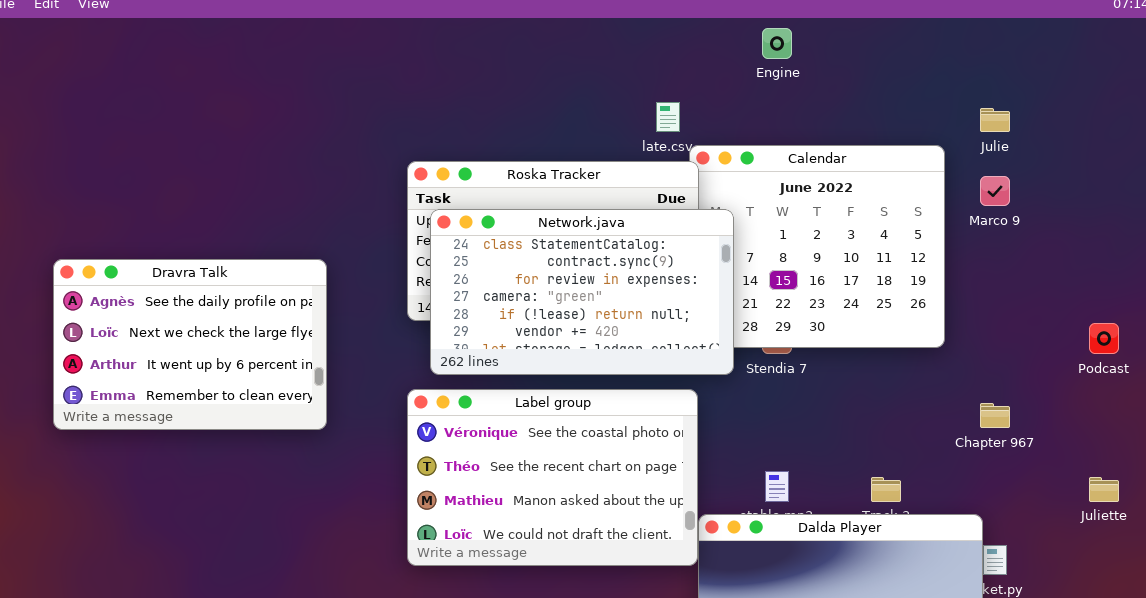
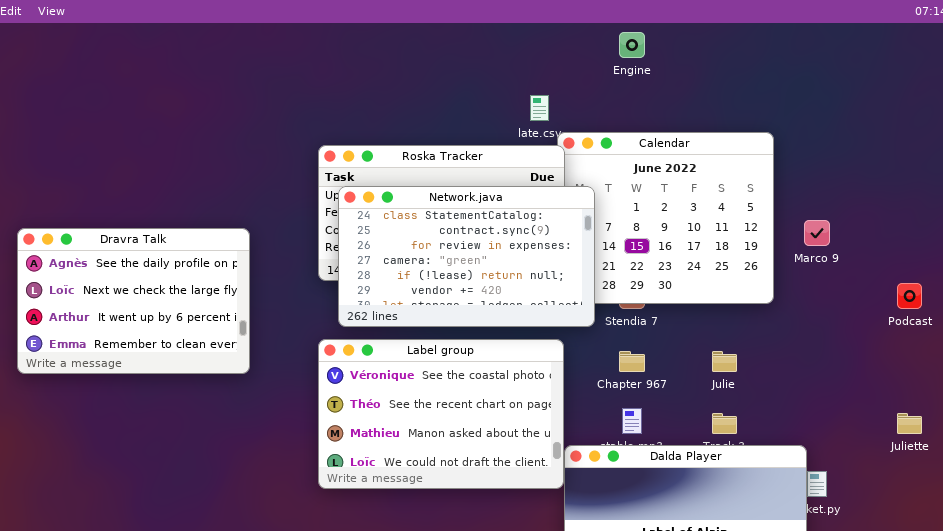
Julie: [980,108,1010,132] -> [712,351,737,372], moved
Marco 9: [980,176,1010,206] -> [804,220,830,246], moved
Chapter 967: [980,403,1010,428] -> [619,351,645,372], moved

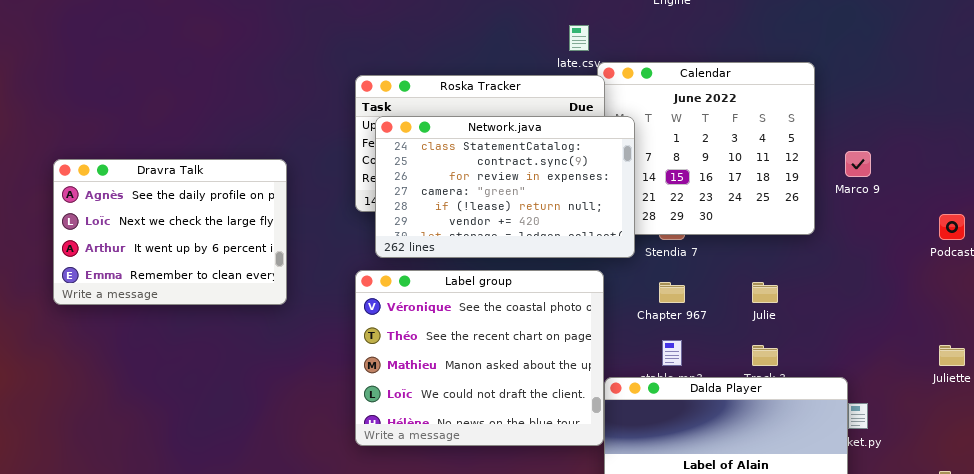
Label group: [318,339,564,489] -> [355,270,604,446], resized

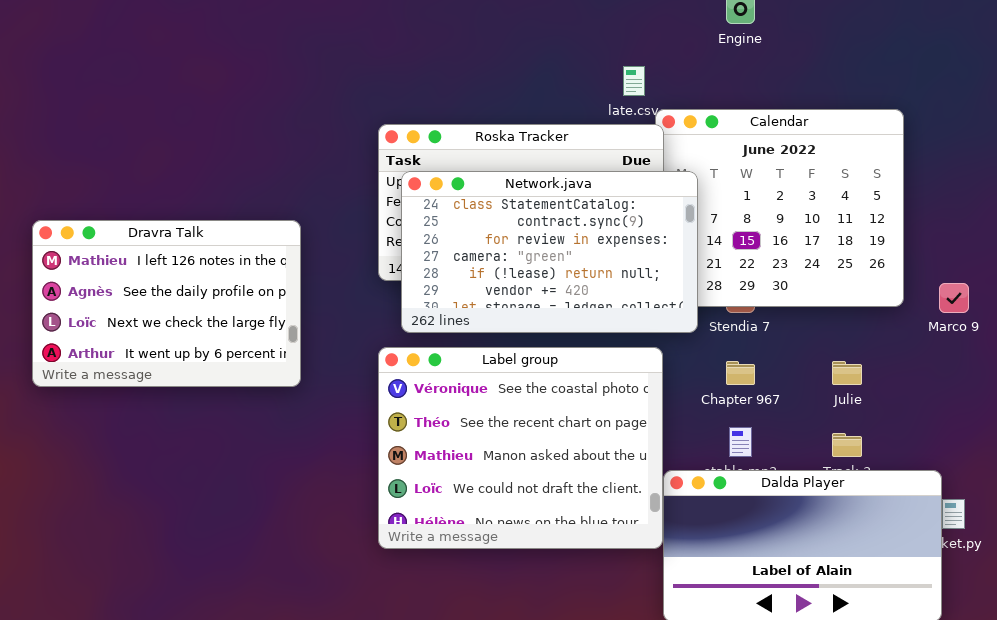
Marco 9: [845,151,871,177] -> [939,283,969,313], moved
Dravra Talk: [53,159,287,305] -> [32,220,301,387], scrolled up 1 row

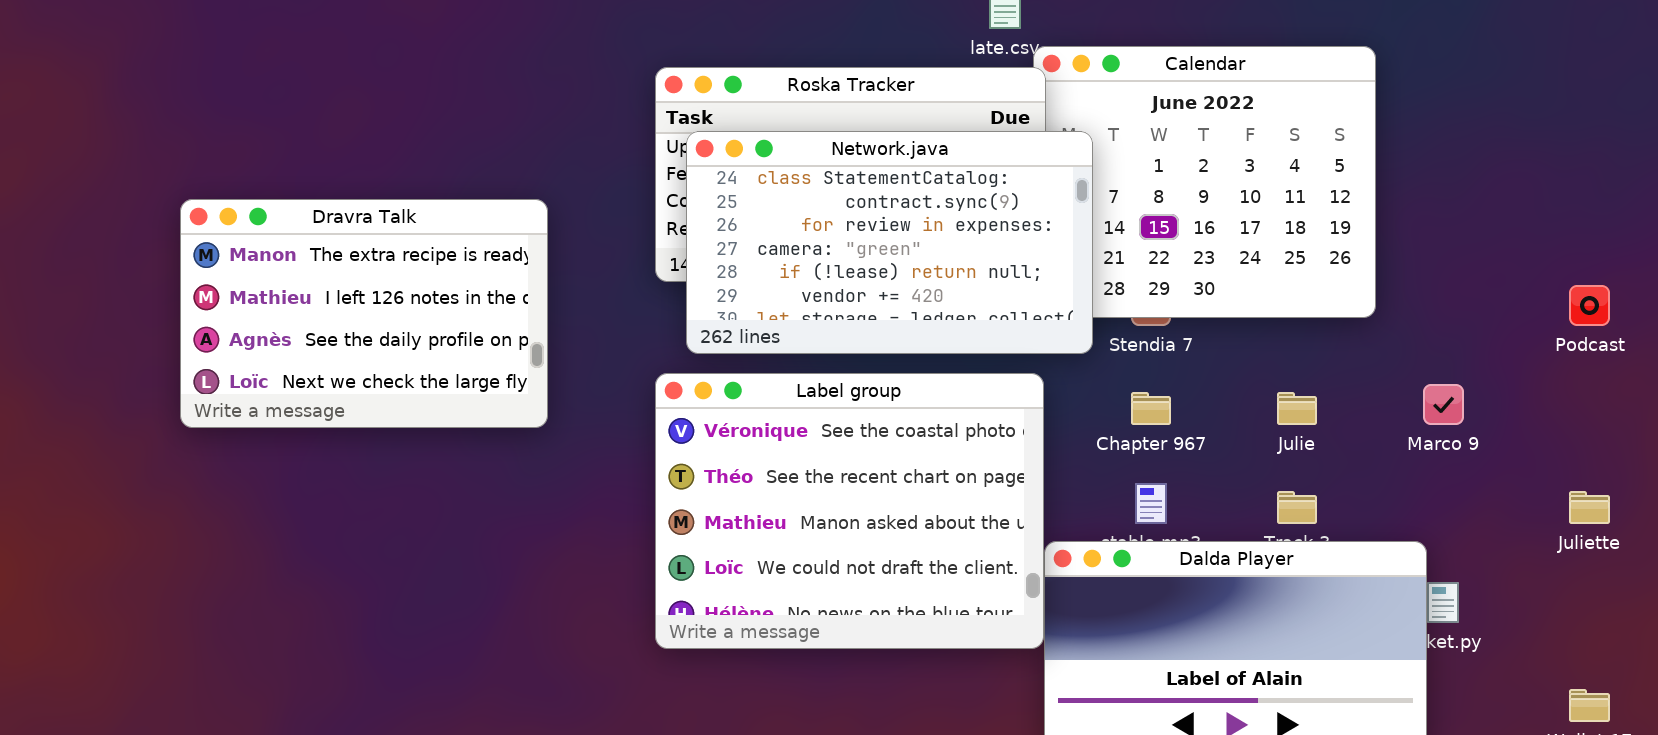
Dravra Talk: [32,220,301,387] -> [180,199,548,428], scrolled up 1 row
Marco 9: [939,283,969,313] -> [1423,384,1464,425], moved

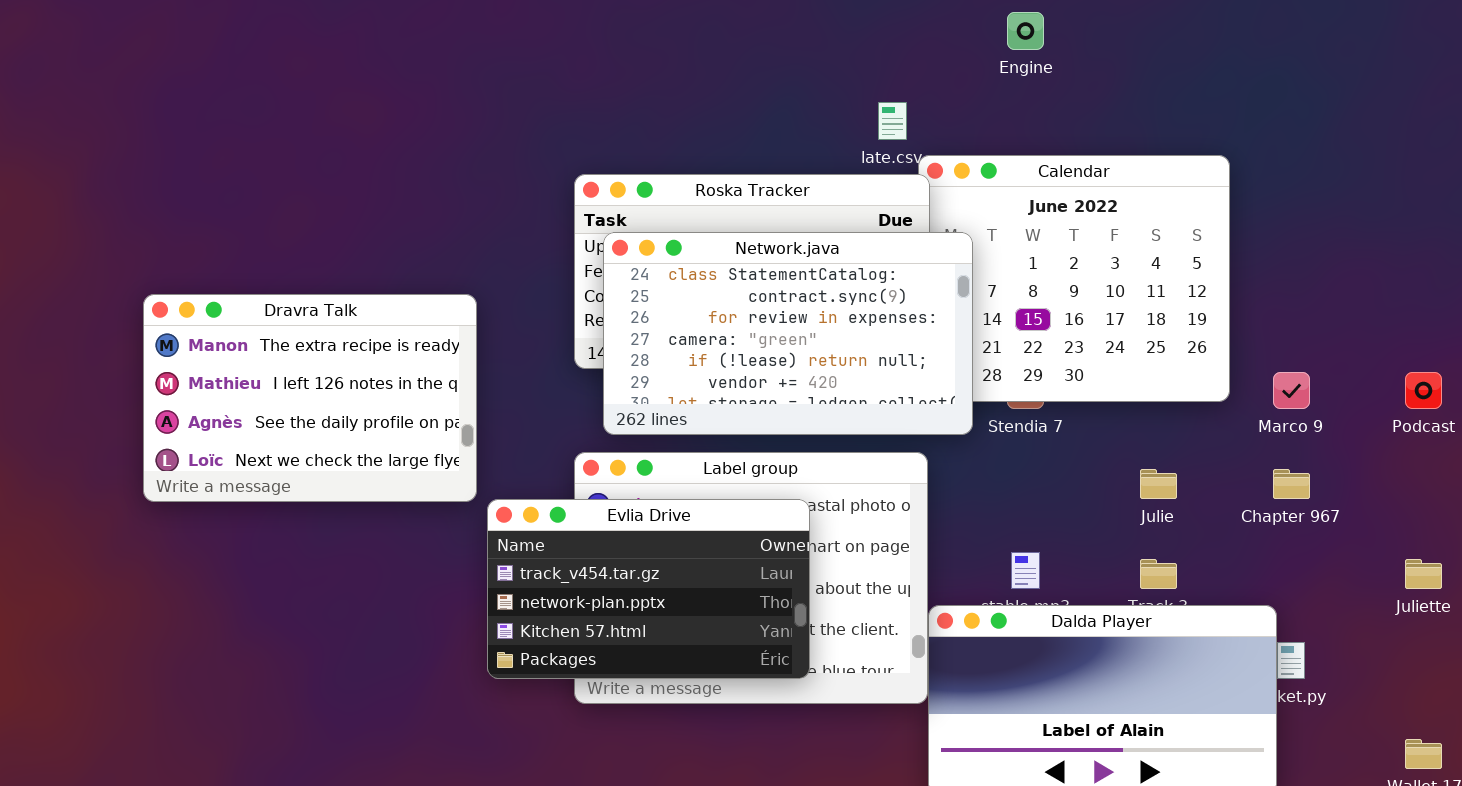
Marco 9: [1423,384,1464,425] -> [1273,372,1310,409], moved
Chapter 967: [1131,392,1171,425] -> [1273,469,1310,499], moved
Evlia Drive: none -> [487,499,810,679], opened

